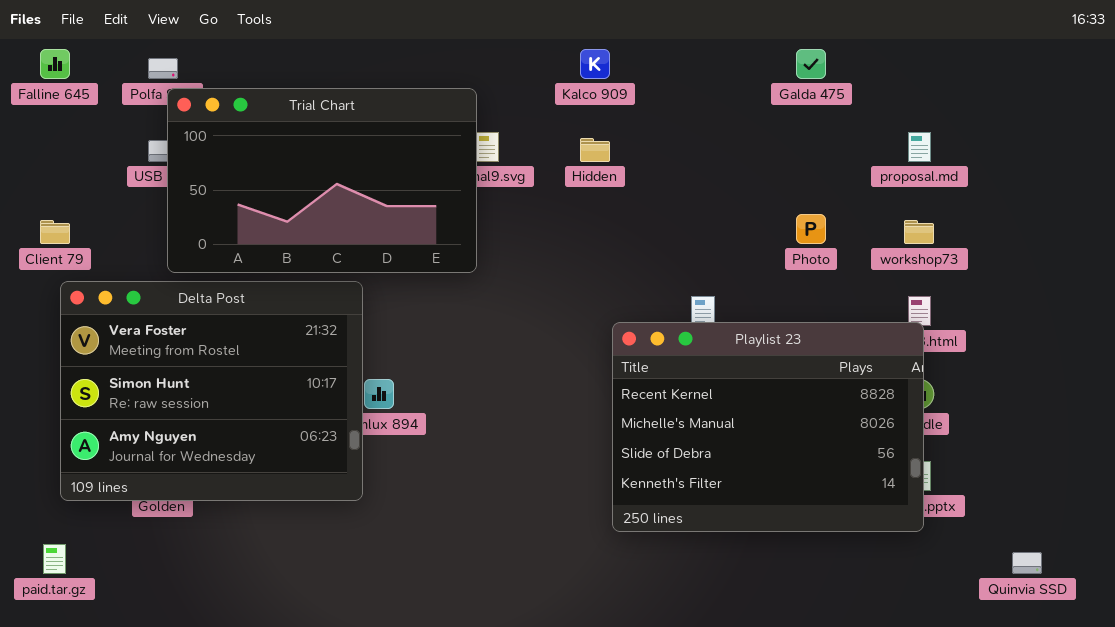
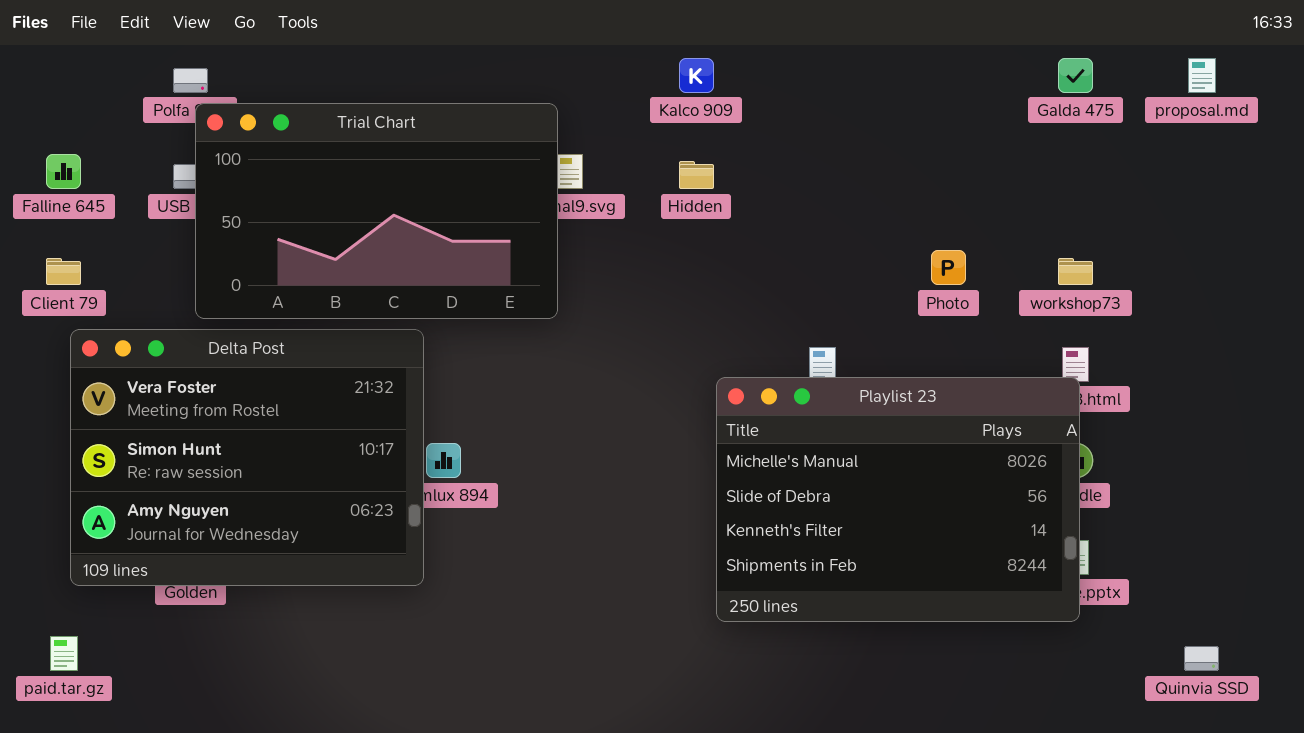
Falline 645: [40,49,70,79] -> [46,154,81,189], moved
Galda 475: [796,49,826,79] -> [1058,58,1093,93], moved
proposal.md: [908,132,931,162] -> [1188,58,1216,93], moved
Playlist 23: [612,322,924,532] -> [716,377,1080,622], scrolled down 1 row

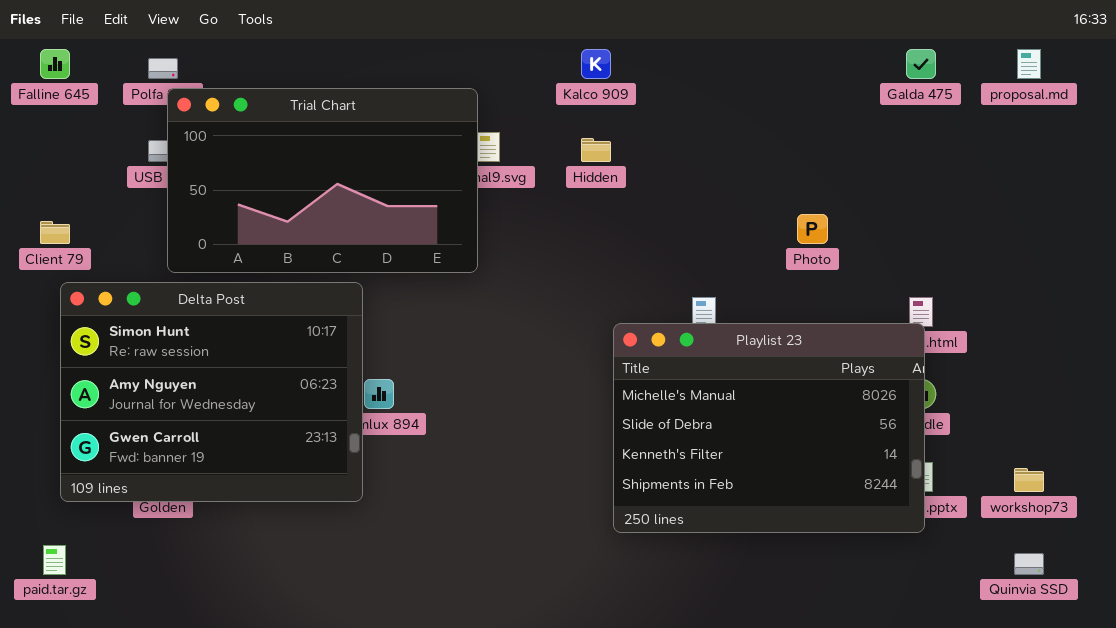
Falline 645: [46,154,81,189] -> [40,49,70,79], moved
workshop73: [1058,258,1093,285] -> [1014,468,1044,492], moved
Delta Post: [70,329,424,586] -> [60,282,363,502], scrolled down 1 row

